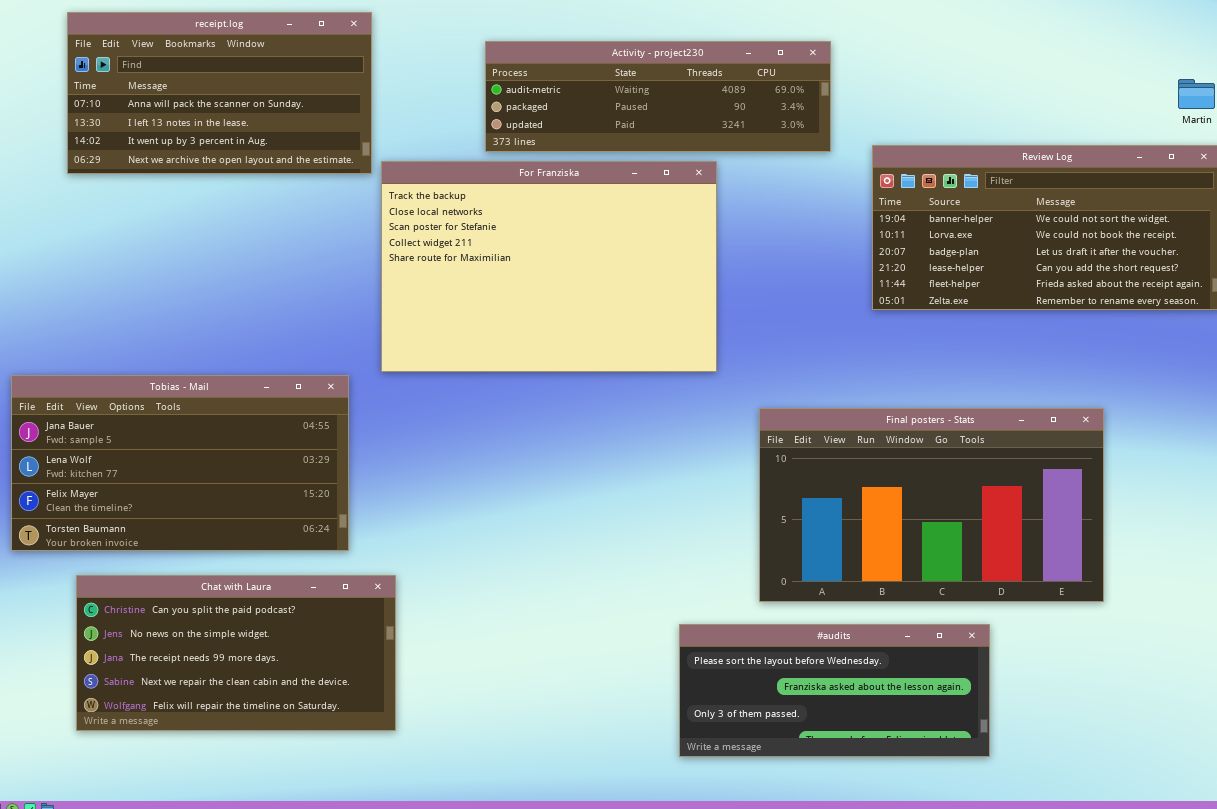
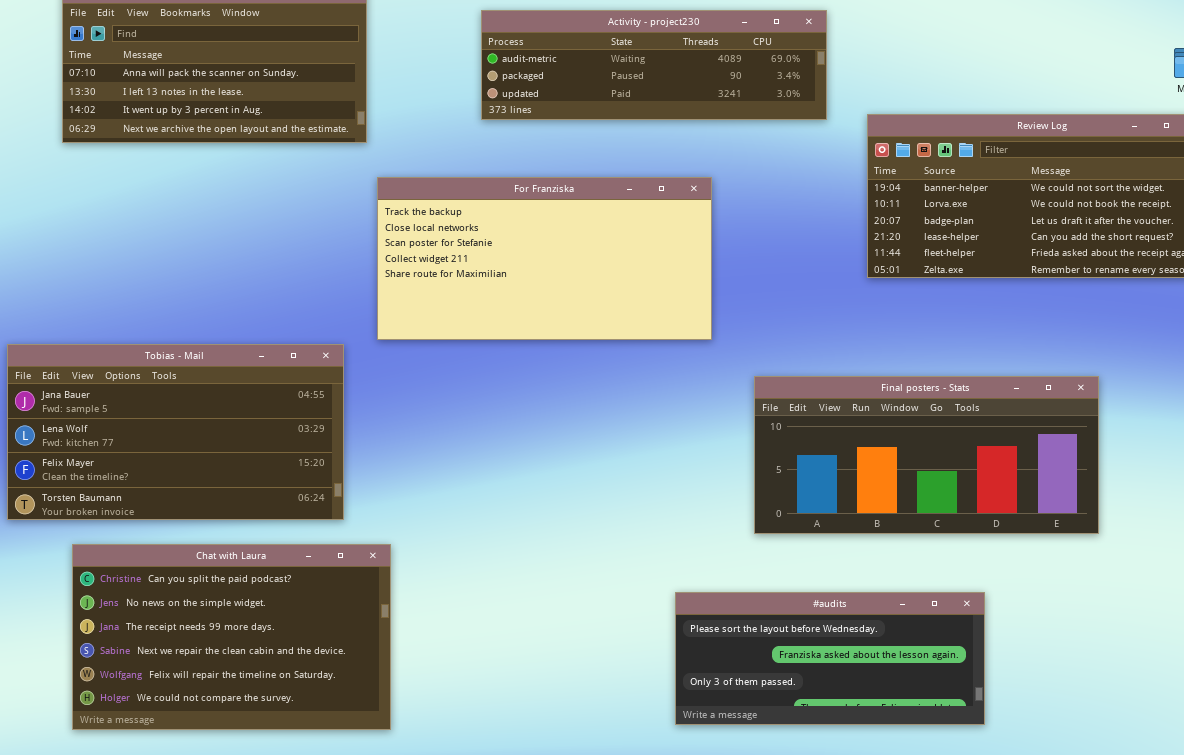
For Franziska: [381,161,717,372] -> [377,177,712,340], resized
Final posters - Stats: [759,408,1104,602] -> [754,376,1099,534], resized
Chat with Laura: [76,575,396,731] -> [72,544,391,730], resized

